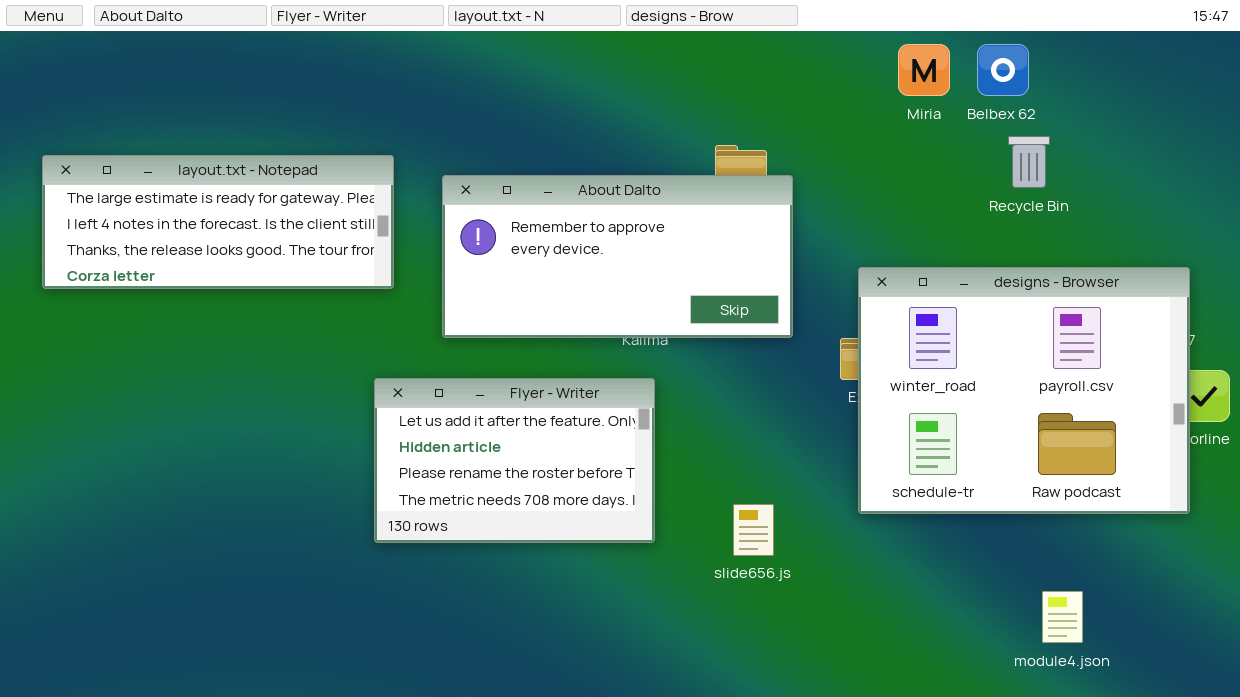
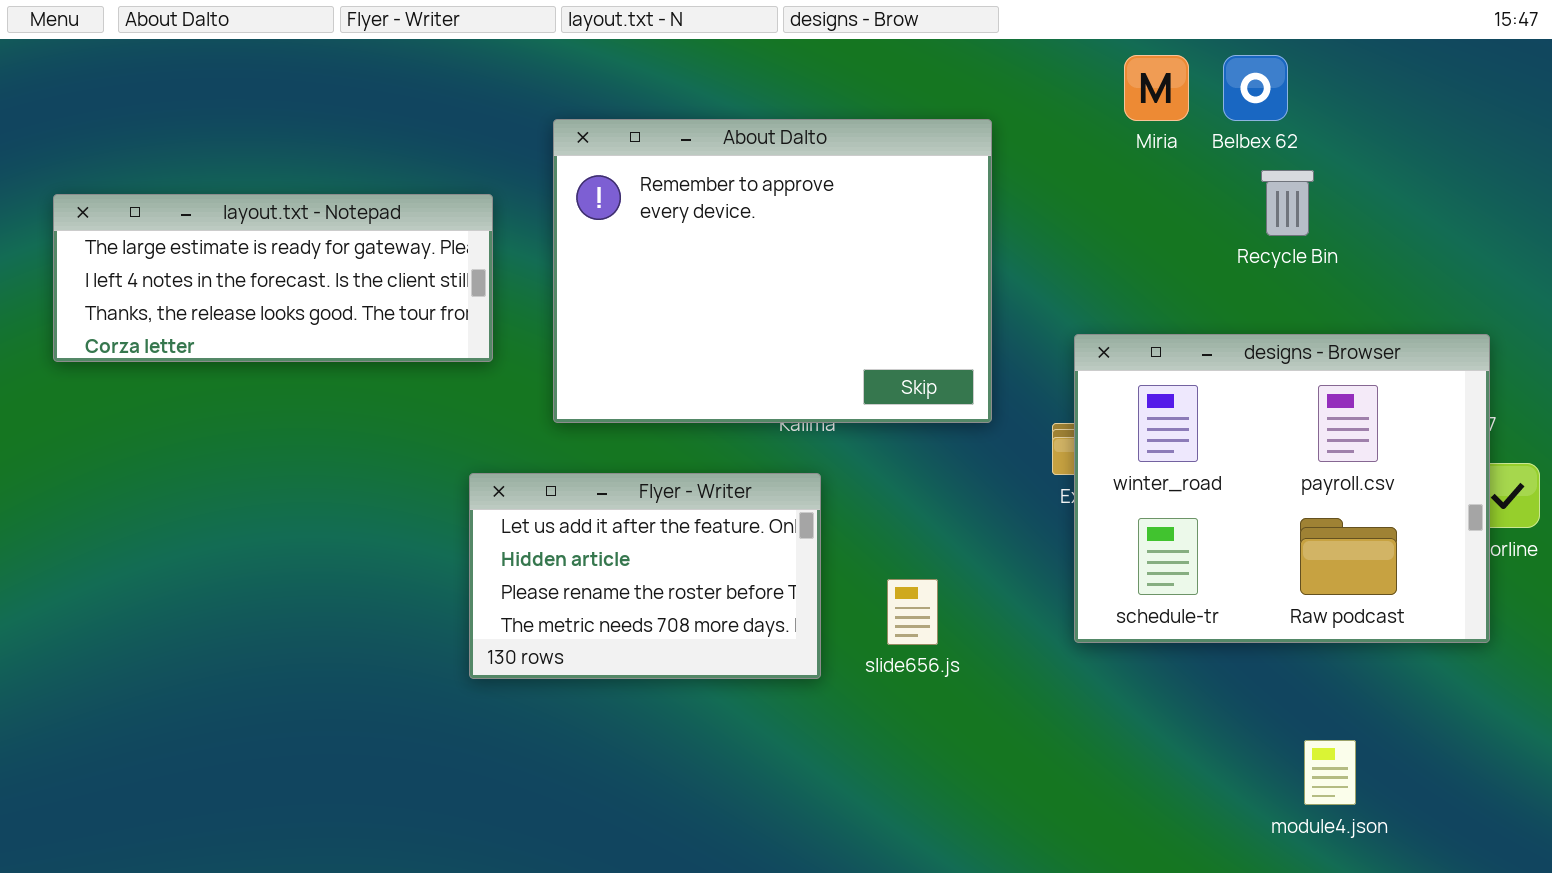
About Dalto: [442,175,793,338] -> [553,119,992,423], resized
slide656.js: [733,504,774,556] -> [887,579,938,645], moved

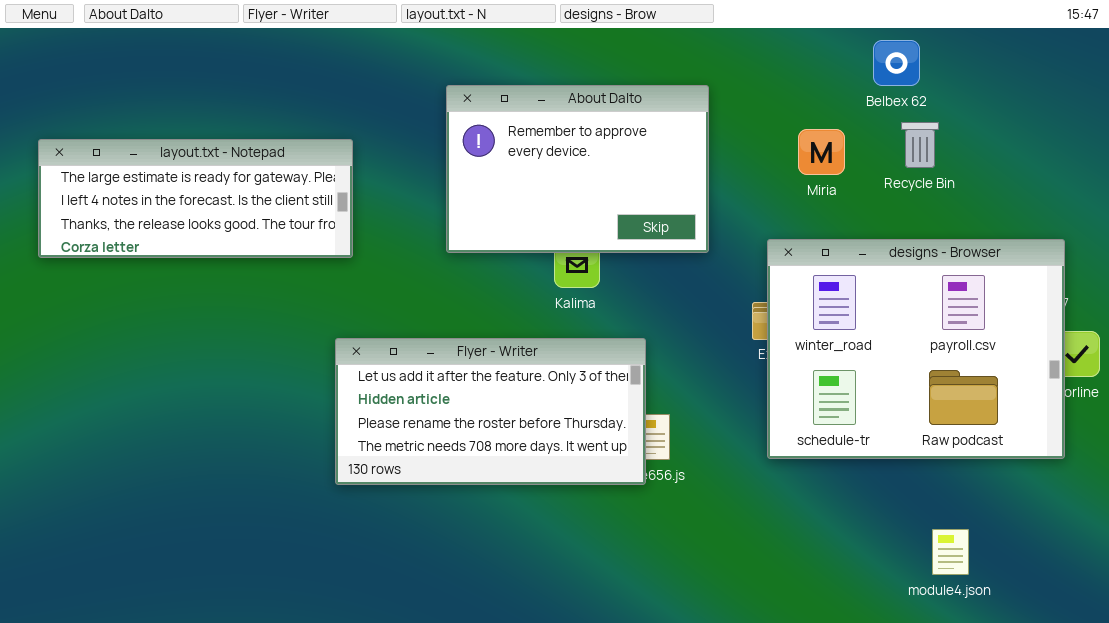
Miria: [1124,55,1189,121] -> [798,129,845,175], moved
About Dalto: [553,119,992,423] -> [446,85,709,253], resized
Flyer - Writer: [469,473,821,679] -> [335,338,646,485], resized

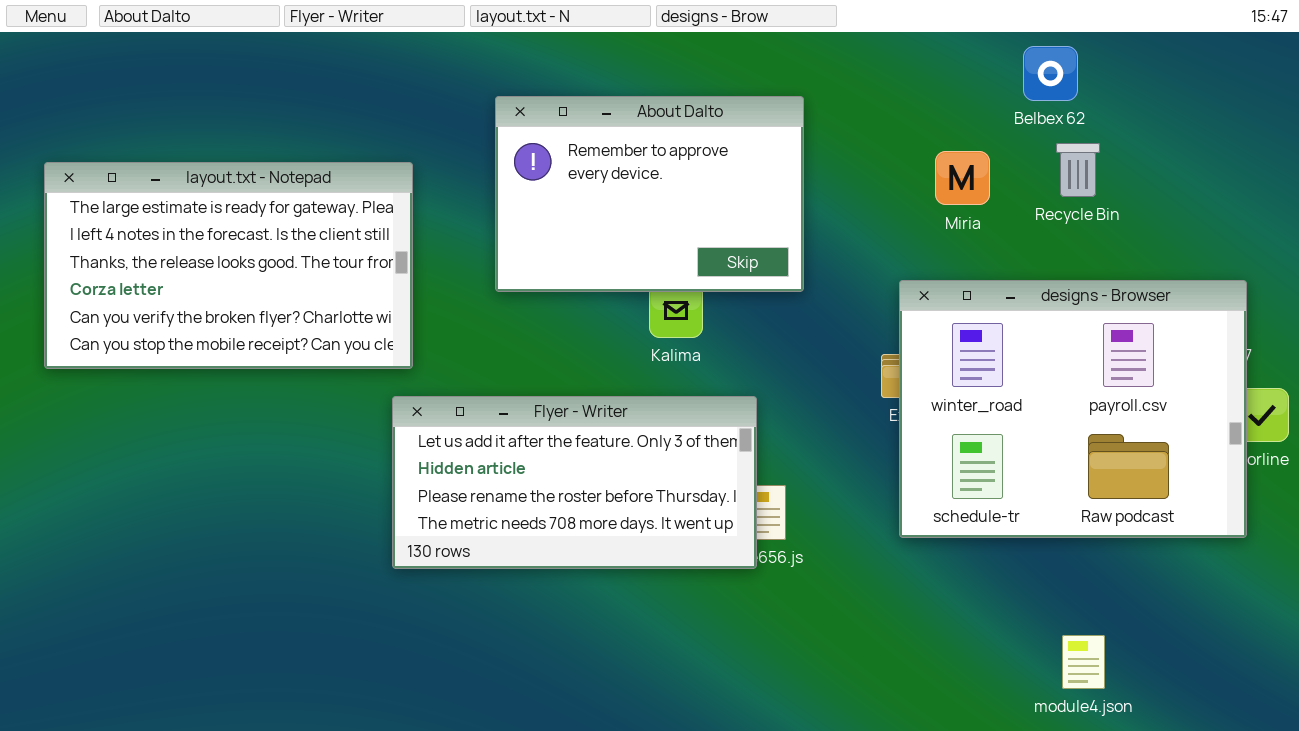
About Dalto: [446,85,709,253] -> [495,96,804,292], moved
layout.txt - Notepad: [38,139,353,258] -> [44,162,413,369], resized
module4.json: [932,529,969,575] -> [1062,635,1105,689], moved

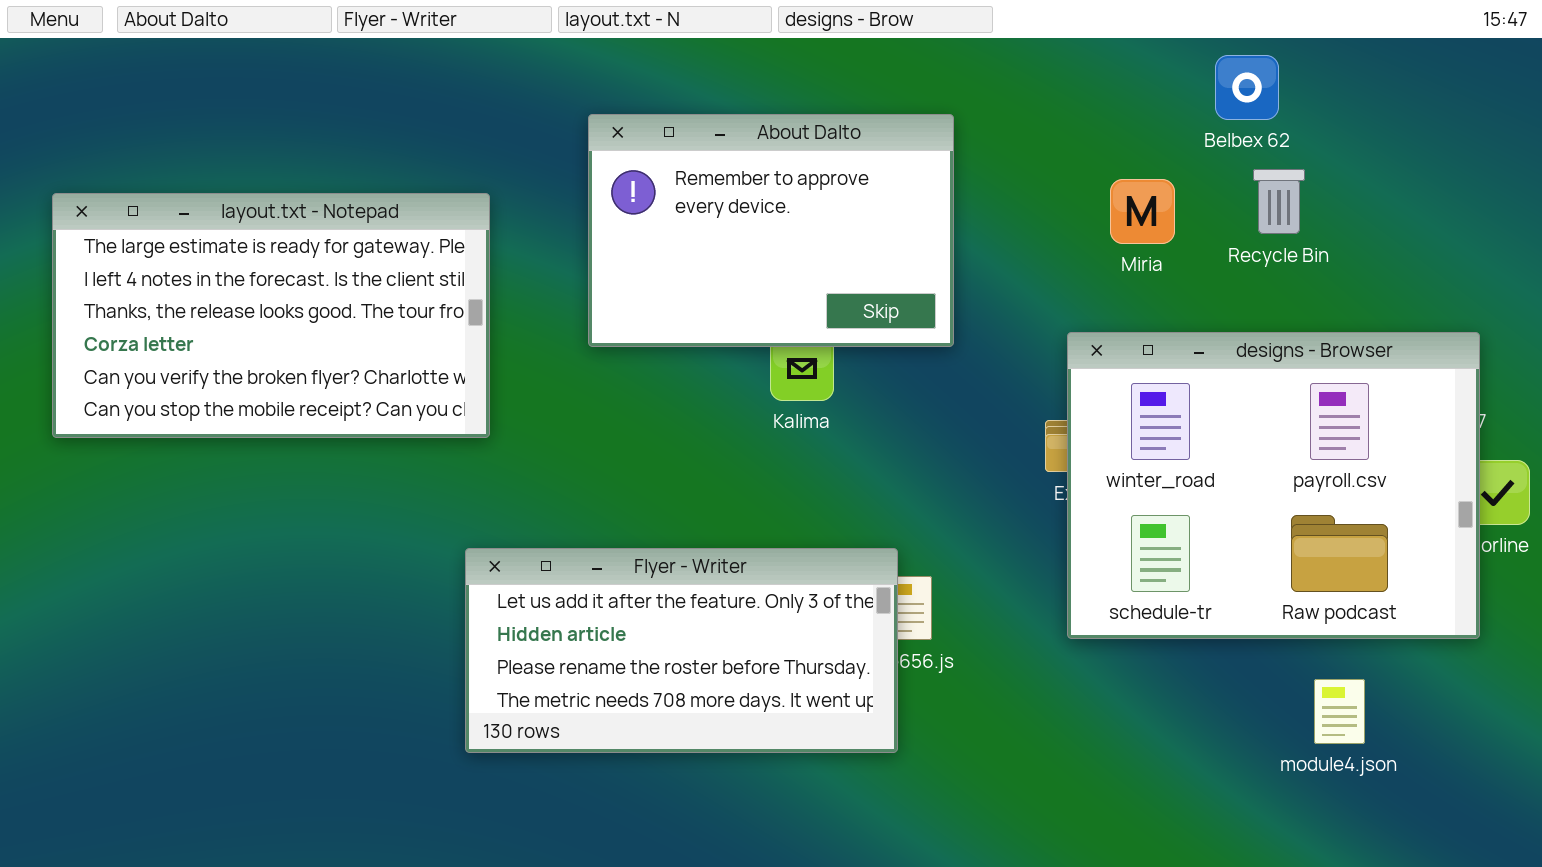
Flyer - Writer: [392,396,757,569] -> [465,548,898,753], moved
module4.json: [1062,635,1105,689] -> [1314,679,1365,744], moved

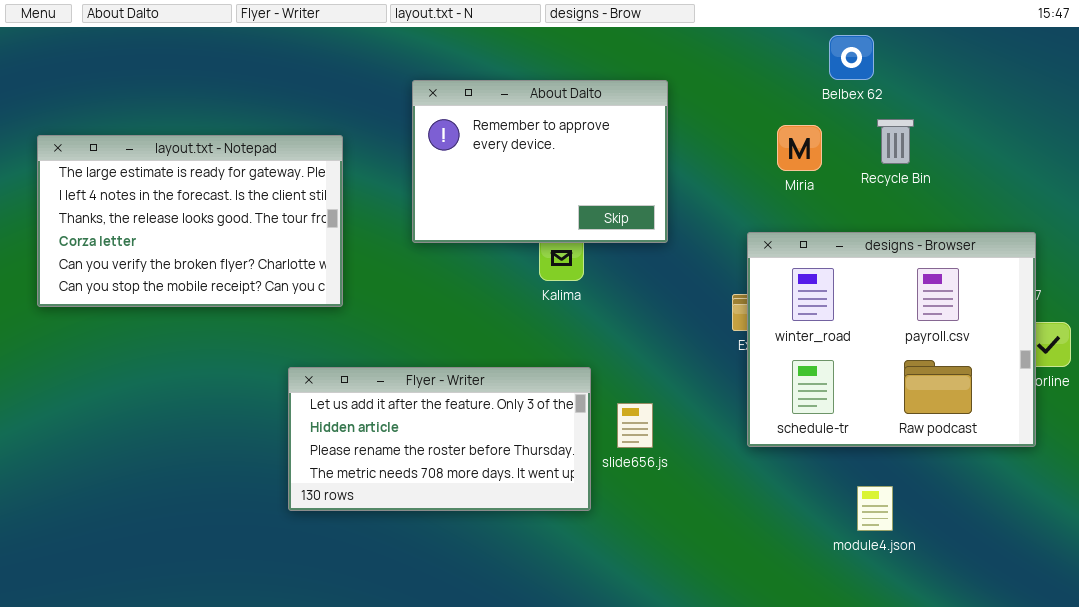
Belbex 62: [1215,55,1279,120] -> [829,35,874,80], moved
Flyer - Writer: [465,548,898,753] -> [288,367,591,511], moved
module4.json: [1314,679,1365,744] -> [857,486,893,531], moved

